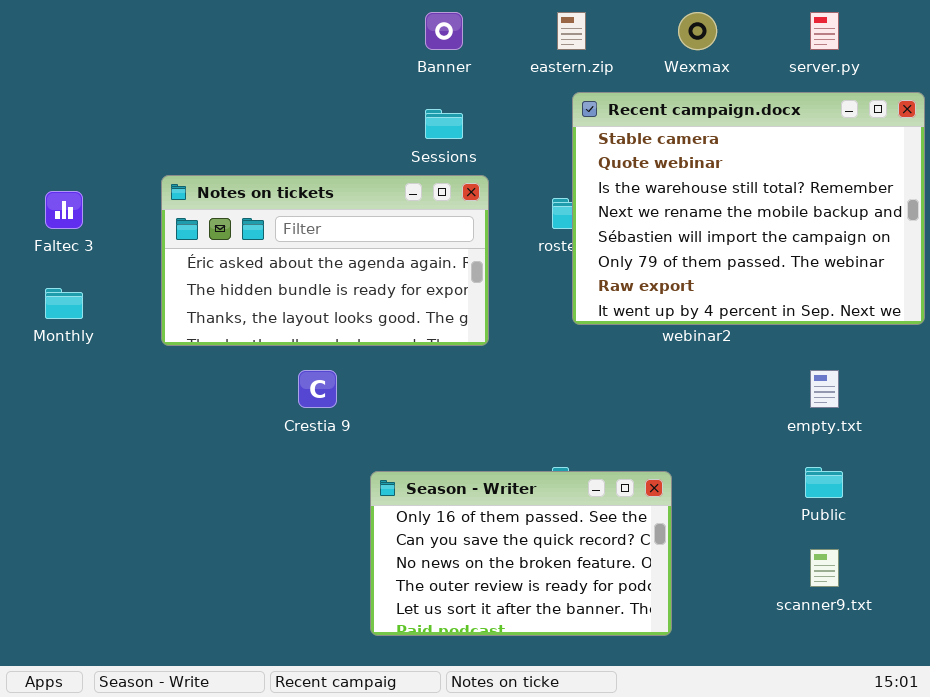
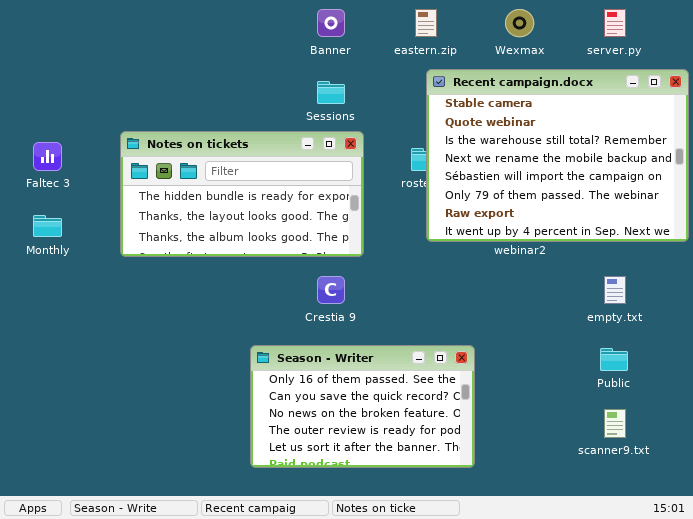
Notes on tickets: [161,175,489,346] -> [120,131,364,257], scrolled down 1 row
Crestia 9: [298,370,337,408] -> [317,276,345,304], moved
Season - Writer: [370,471,672,636] -> [250,345,475,468], moved

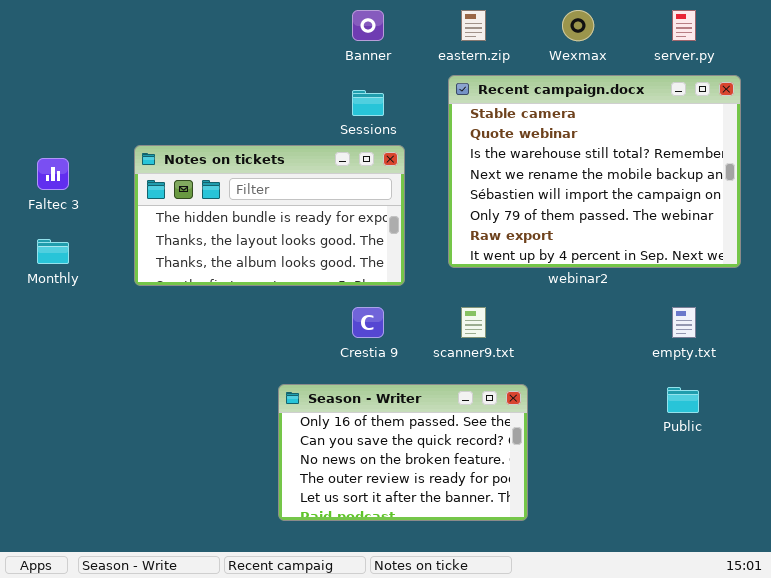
Recent campaign.docx: [426,69,689,242] -> [448,75,741,268], moved
scanner9.txt: [604,409,626,438] -> [461,307,486,338], moved

